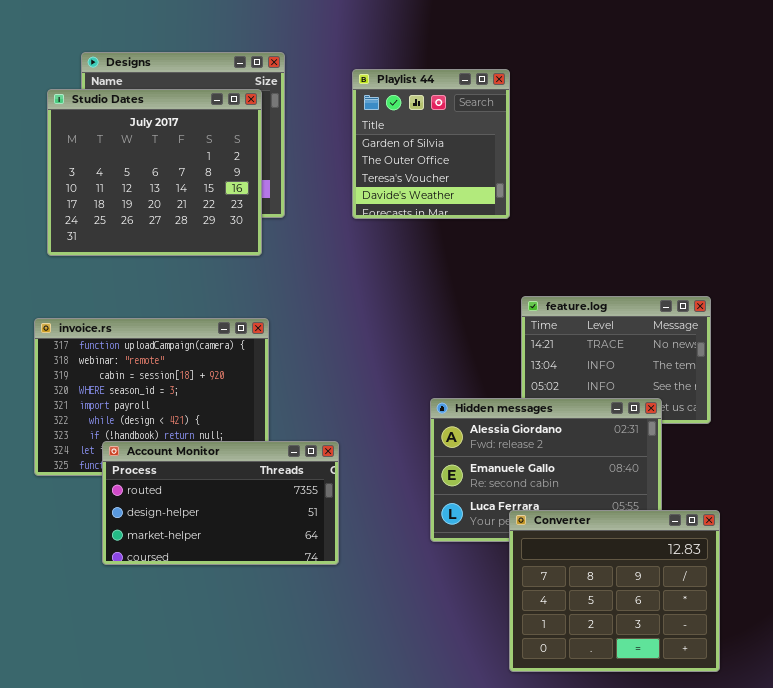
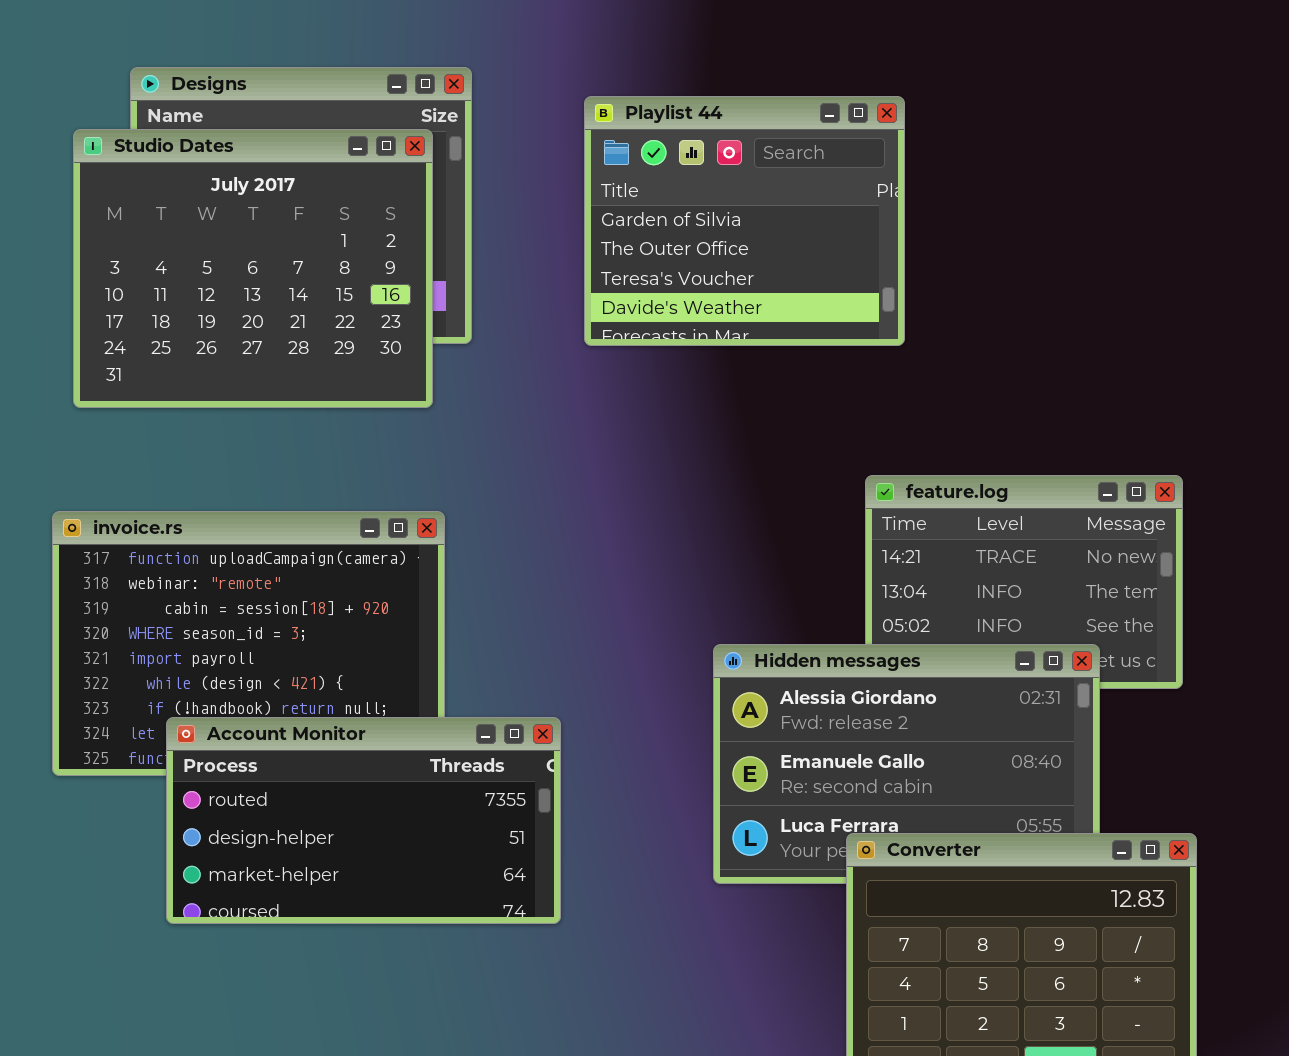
Playlist 44: [352,69,510,219] -> [584,96,905,346], resized

